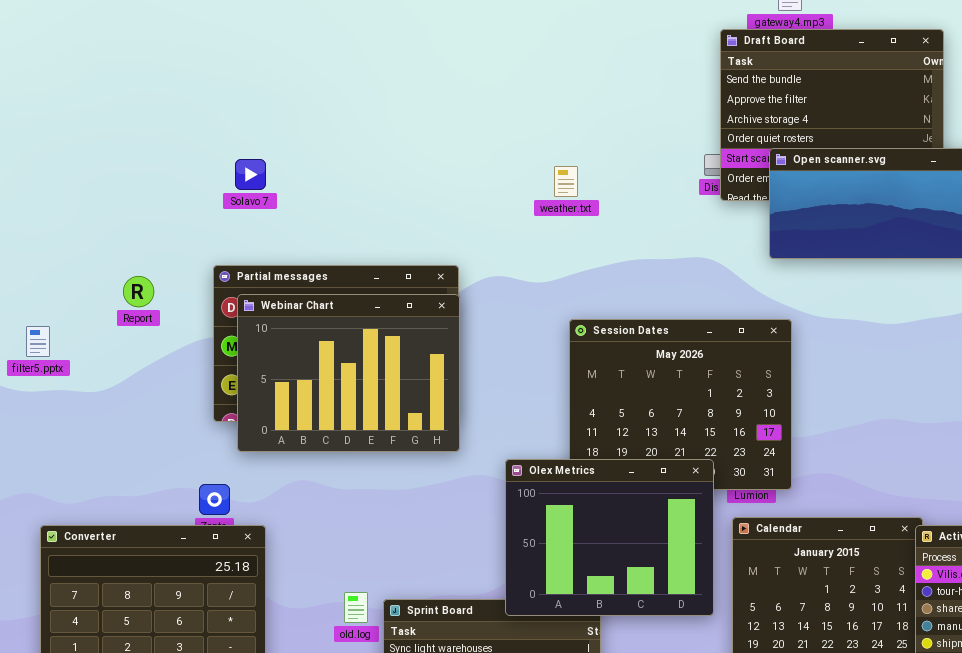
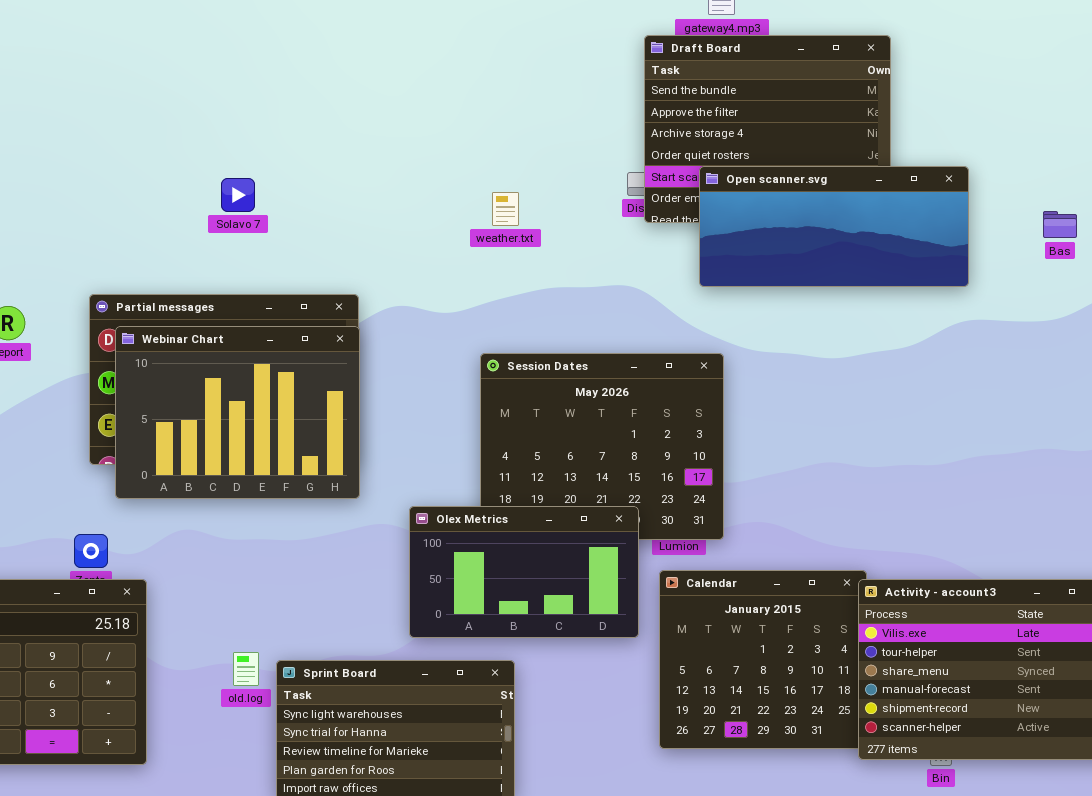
Solavo 7: [235,159,266,190] -> [221,178,255,212], moved
weather.txt: [554,166,578,197] -> [492,192,519,226], moved
Olex Metrics: [505,459,714,616] -> [409,506,639,638], resized

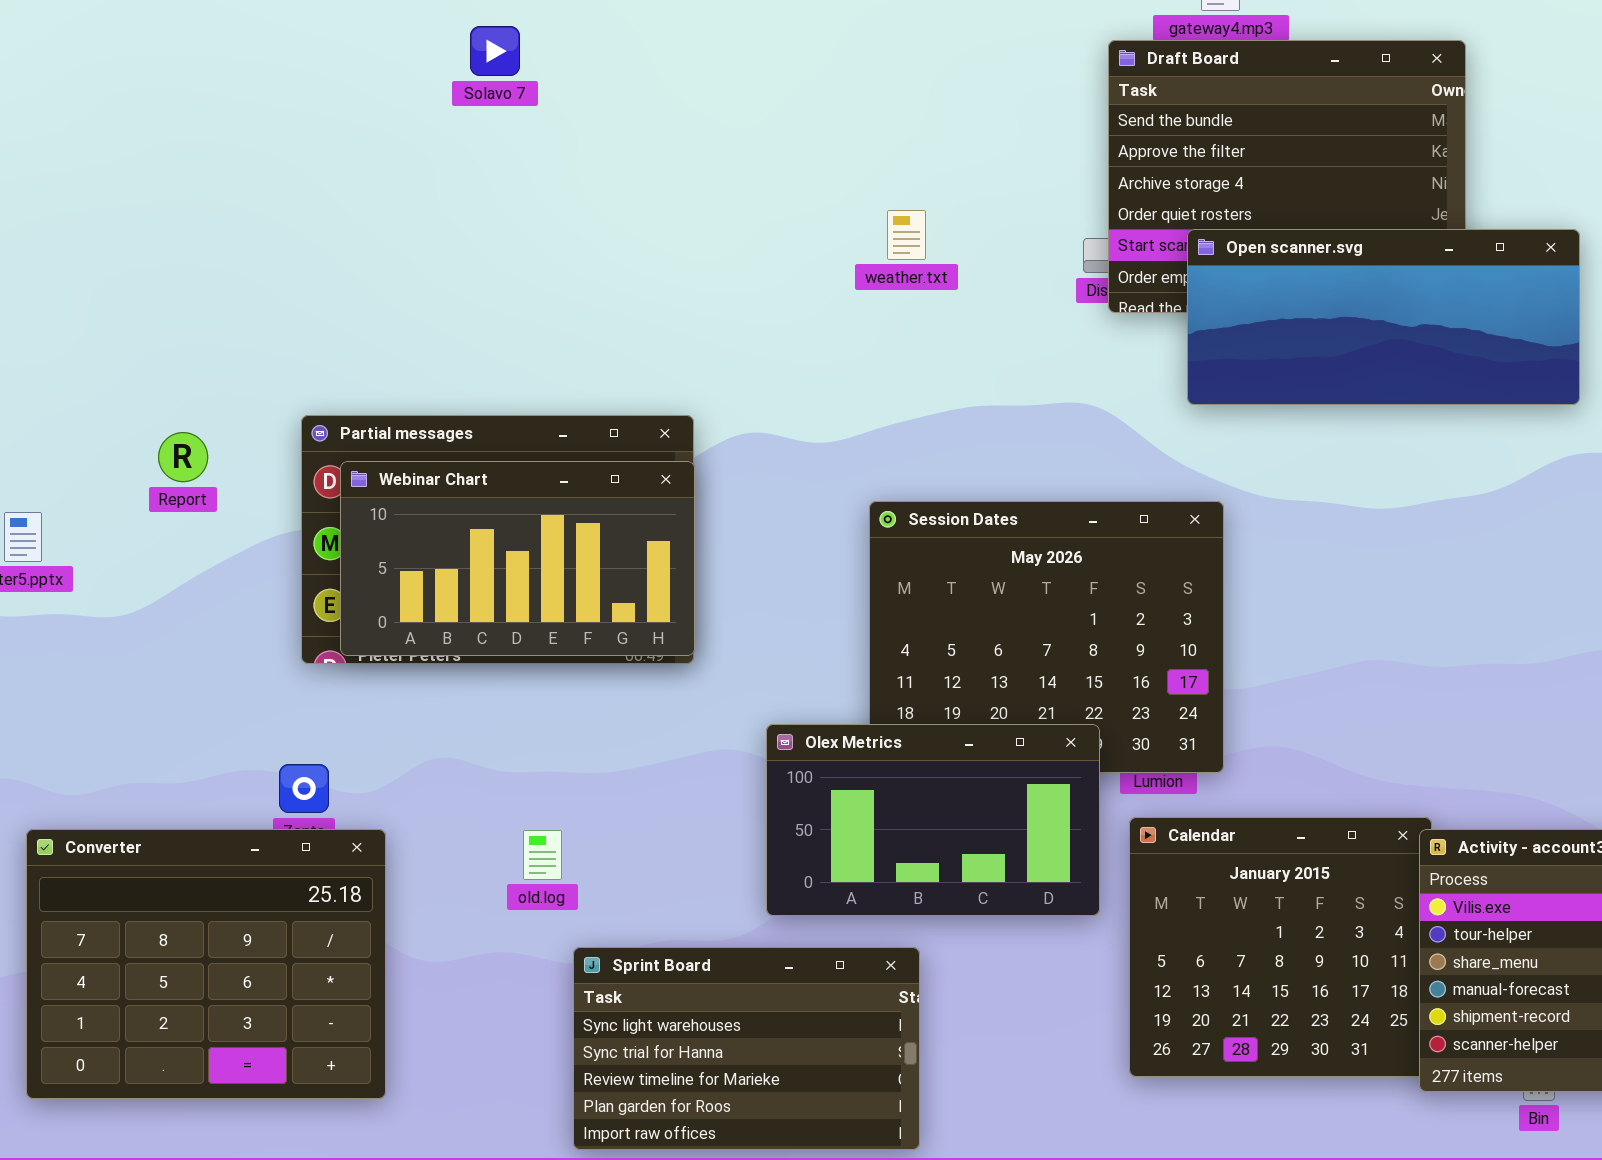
Solavo 7: [221,178,255,212] -> [470,26,520,76], moved
weather.txt: [492,192,519,226] -> [887,210,926,260], moved
Webinar Chart: [115,326,360,499] -> [340,461,695,656], resized
old.log: [233,652,259,686] -> [523,830,562,880], moved

